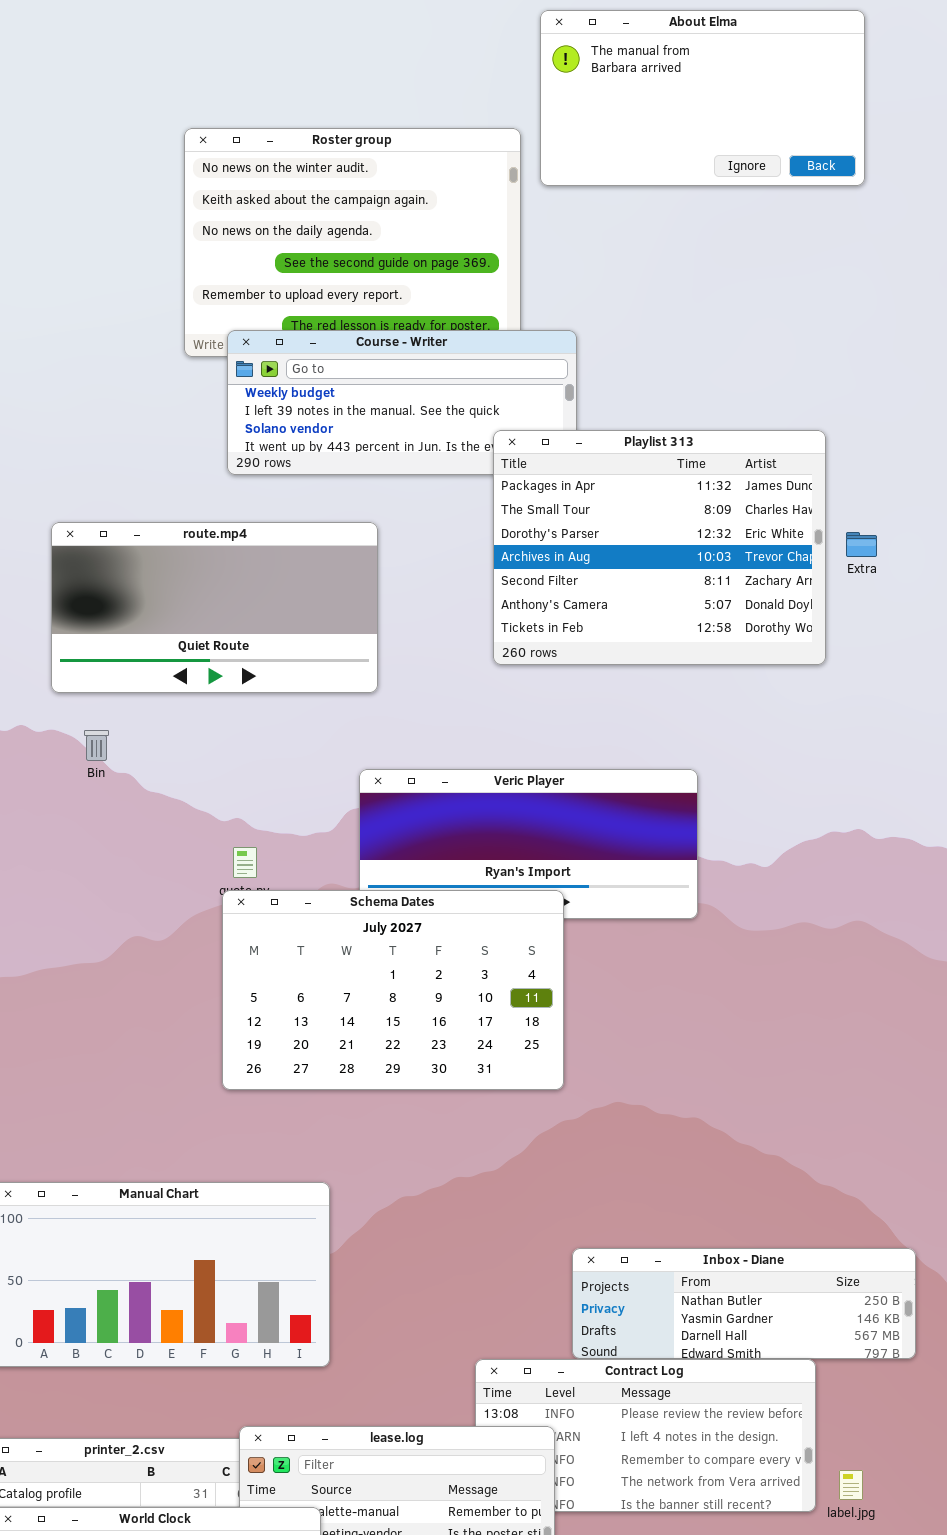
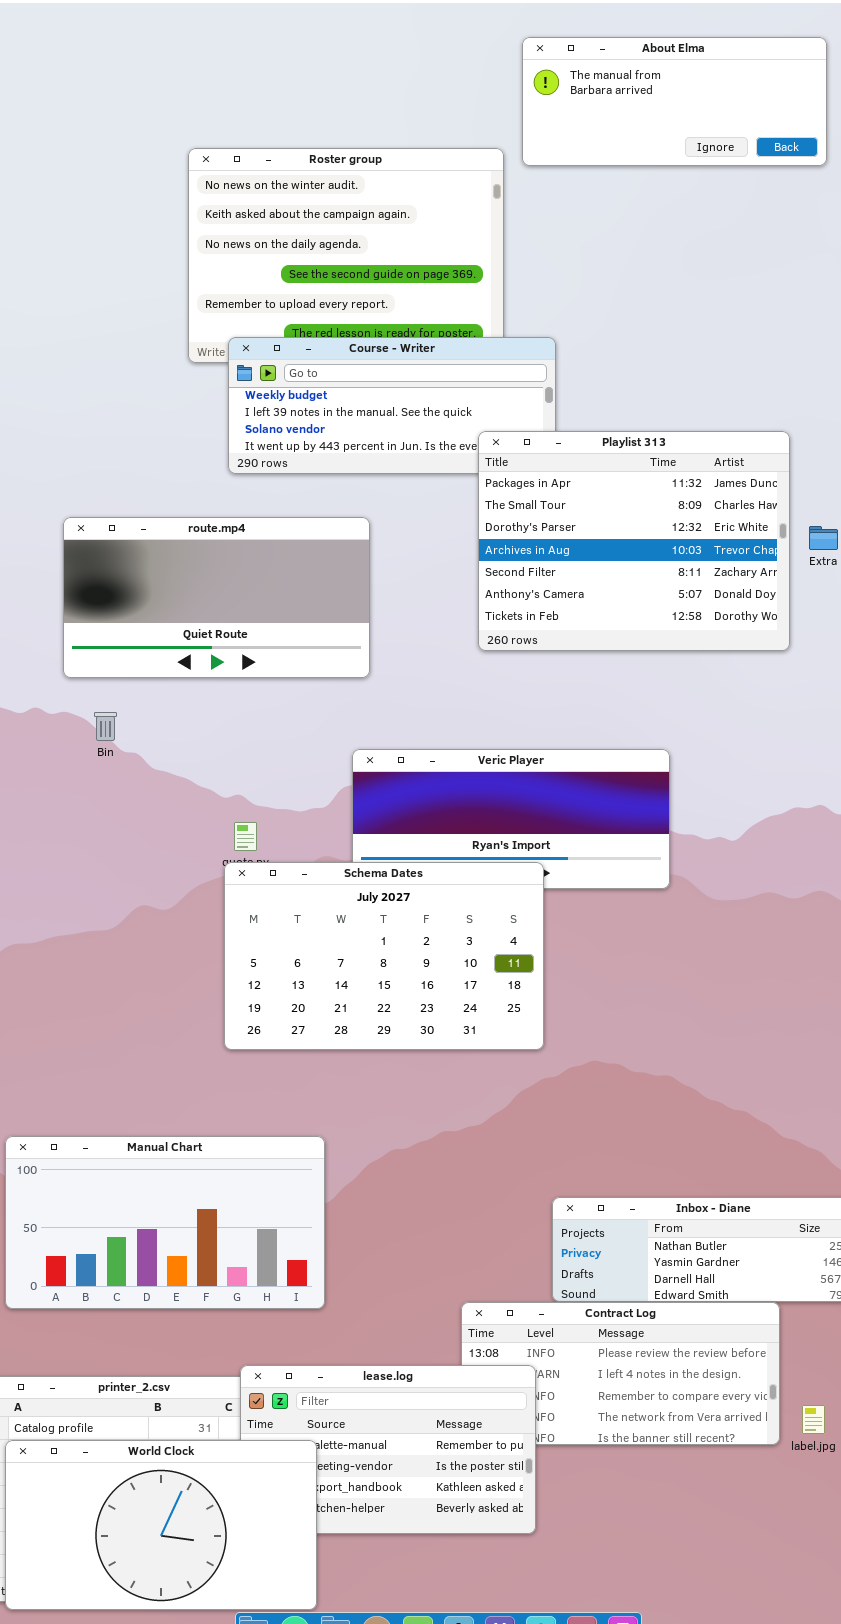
About Elma: [540,10,865,186] -> [522,37,827,166], resized

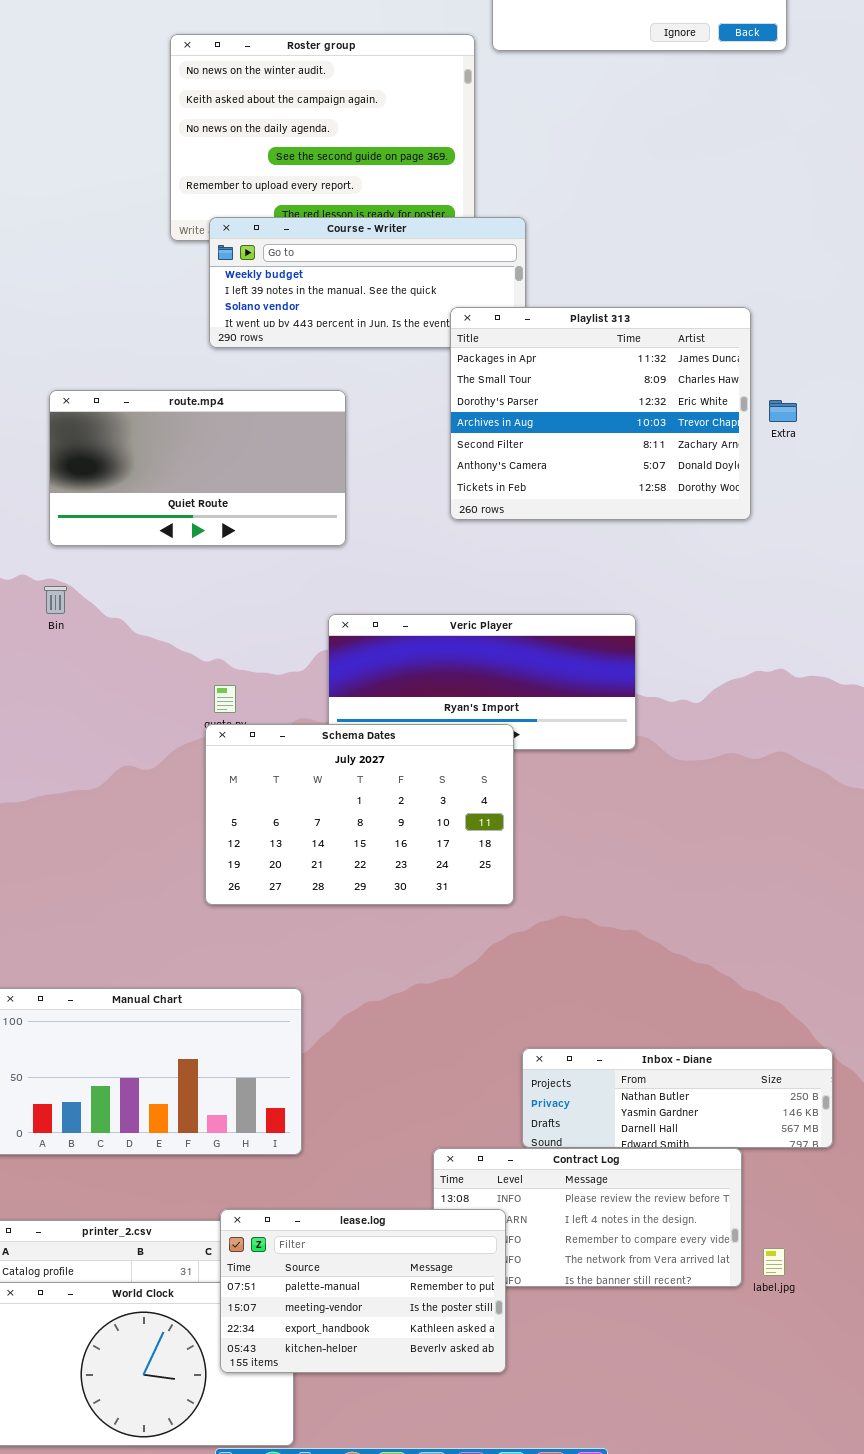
Bin: [94,712,117,741] -> [44,586,67,614], moved
lease.log: [240,1365,536,1534] -> [220,1209,506,1373], raised

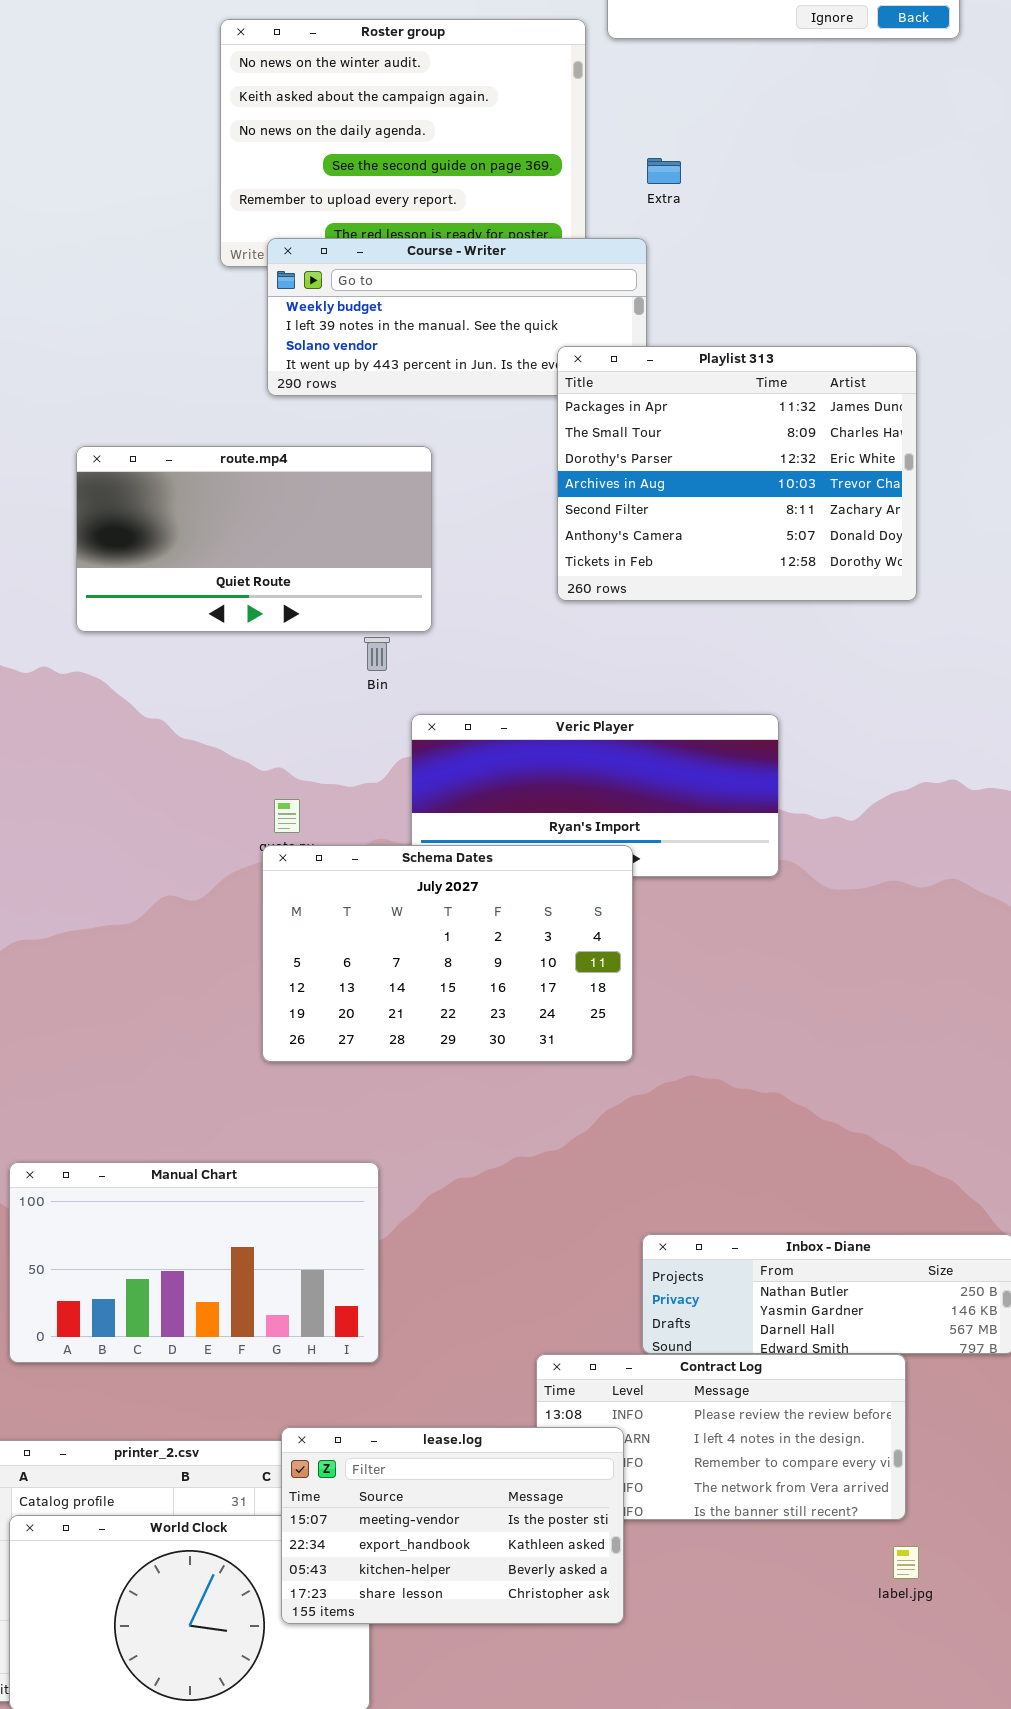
Extra: [769,400,797,422] -> [647,158,681,184], moved
Bin: [44,586,67,614] -> [364,637,390,671], moved
lease.log: [220,1209,506,1373] -> [281,1427,624,1624], scrolled down 1 row
label.jpg: [763,1248,785,1276] -> [893,1546,919,1579], moved

